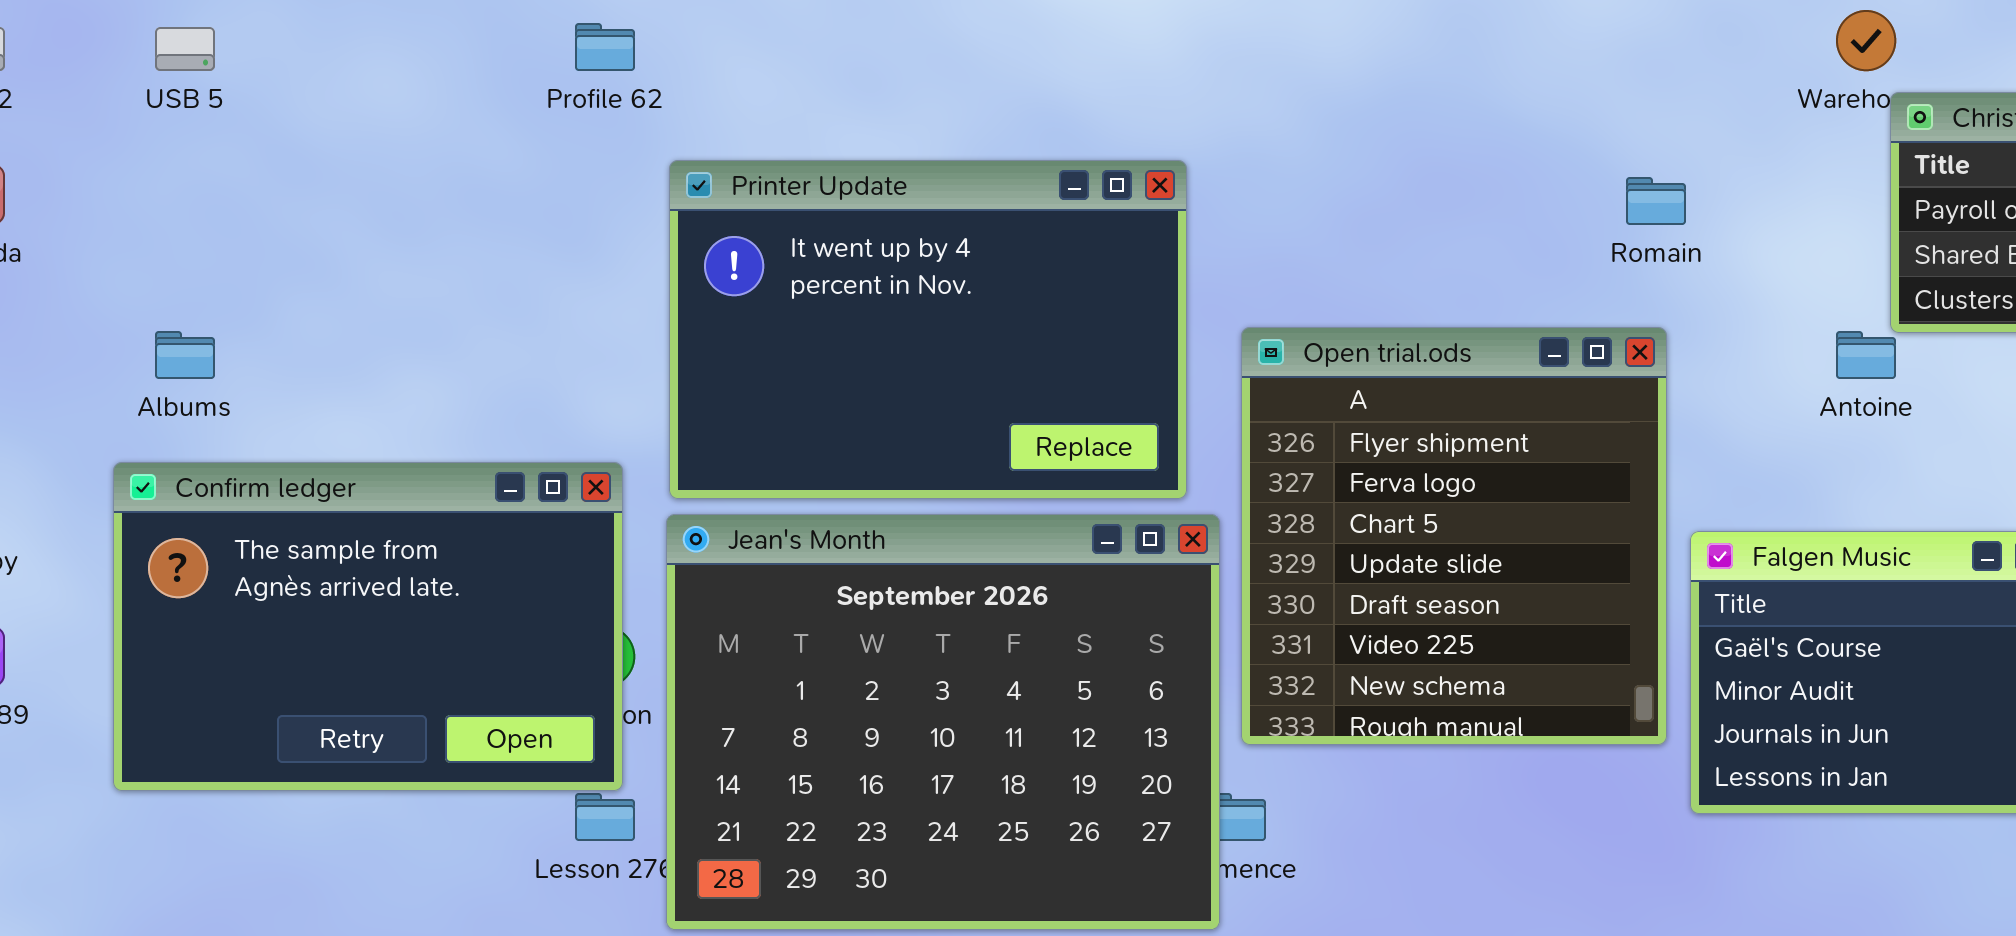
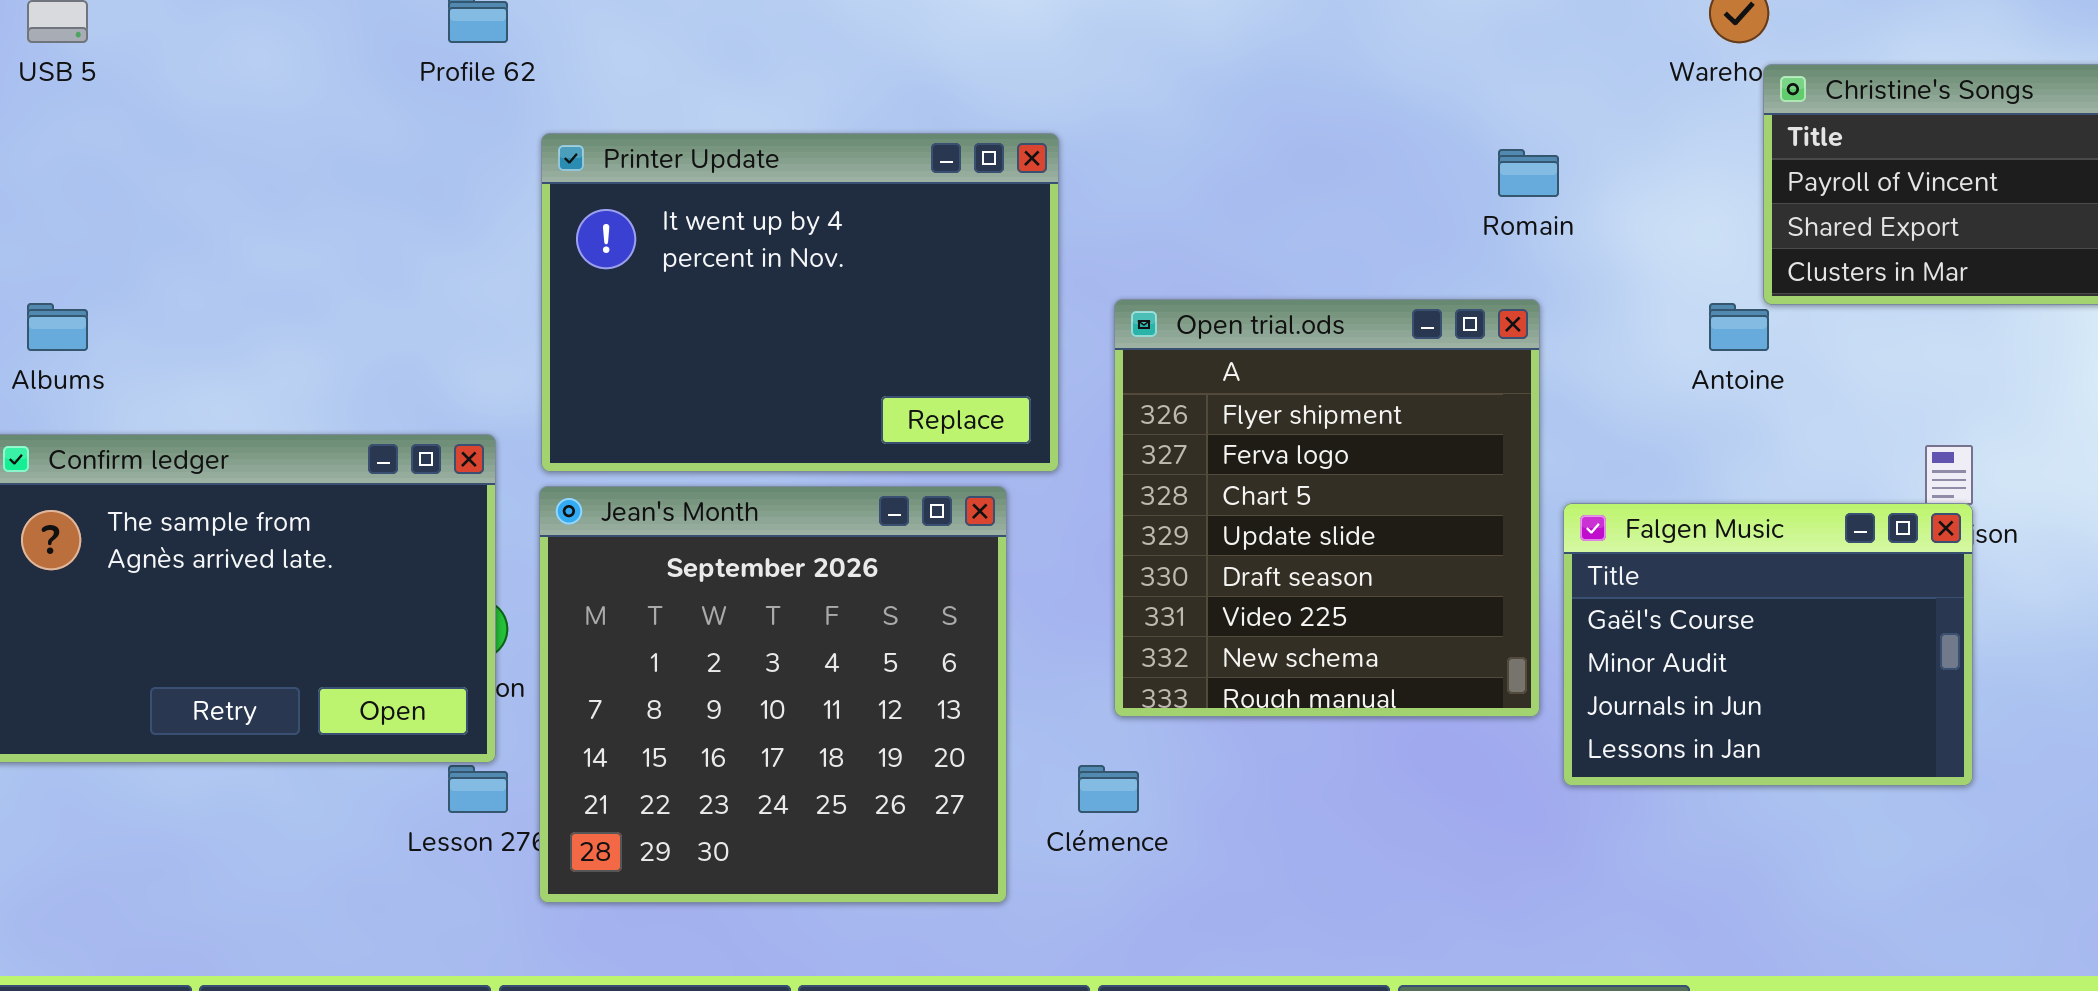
Jean's Month: [666,514,1220,930] -> [539,486,1007,903], resized

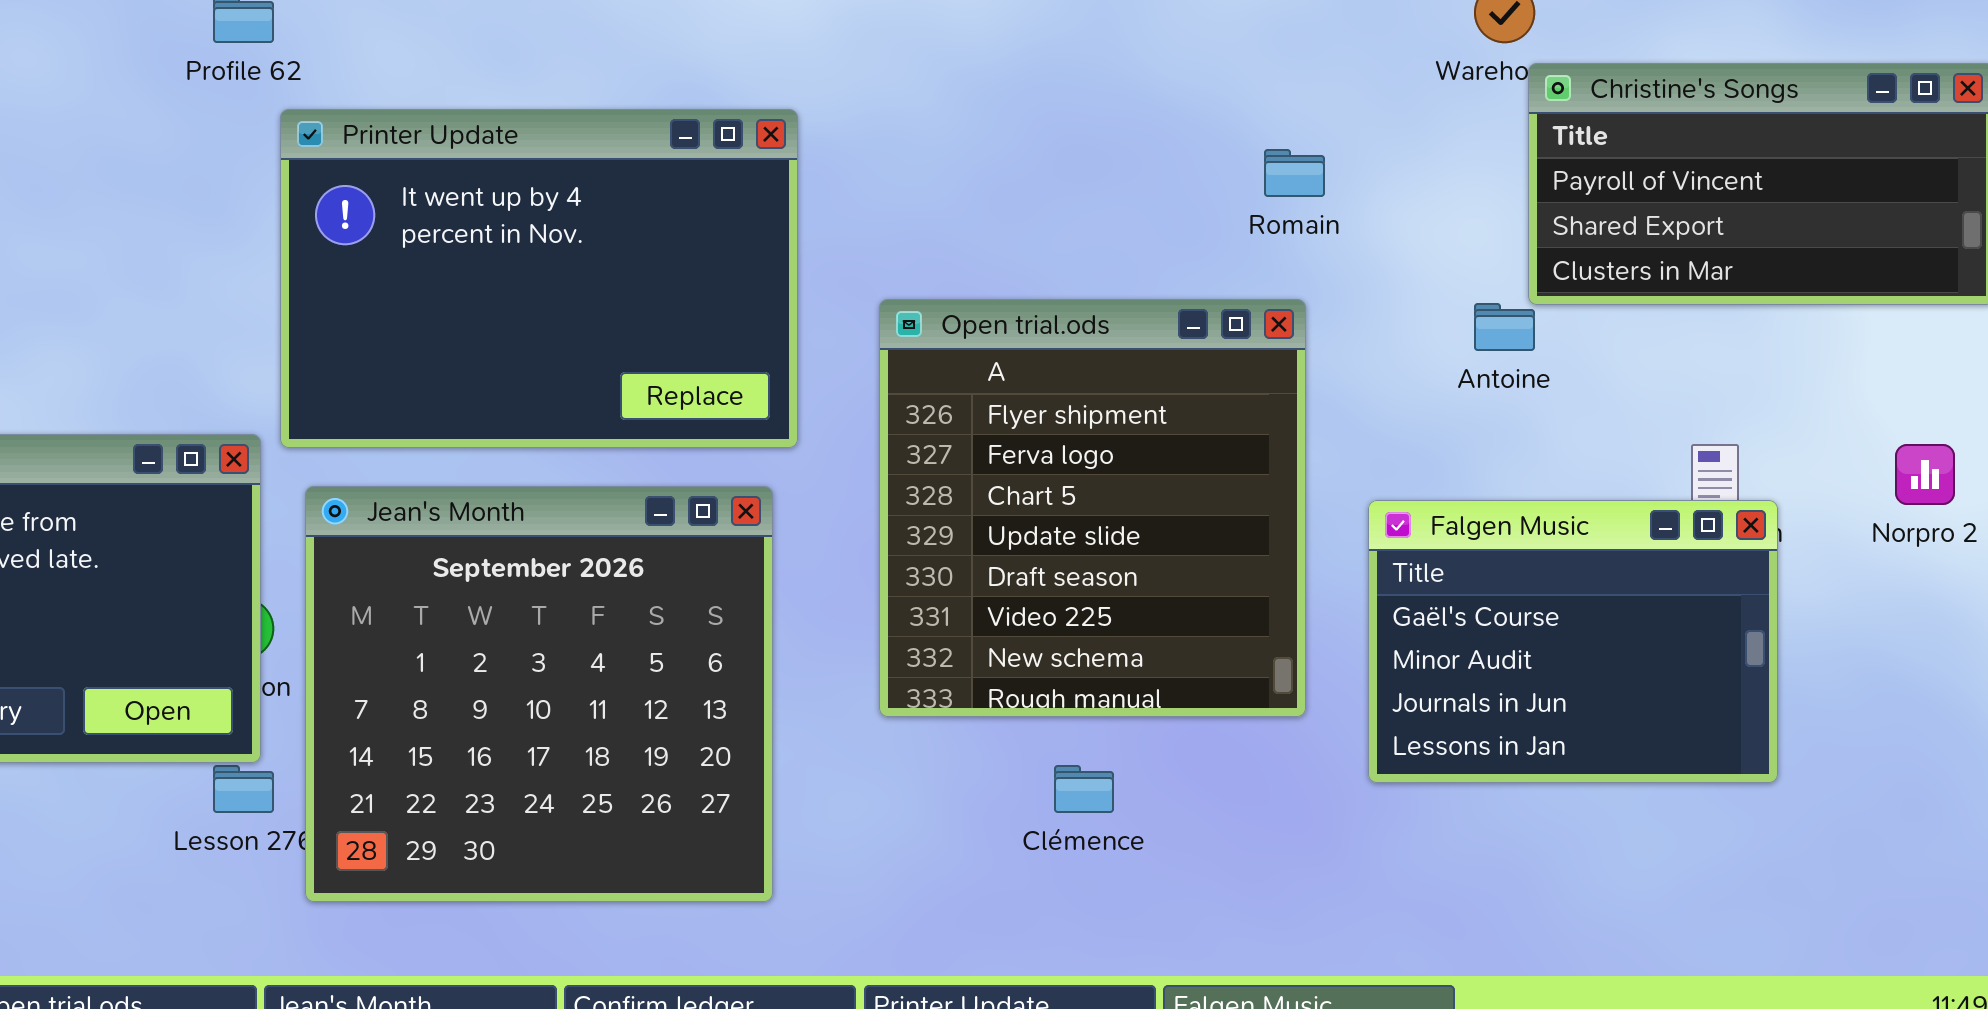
Printer Update: [541,133,1059,472] -> [280,109,798,448], moved
Falgen Music: [1563,503,1973,786] -> [1368,500,1778,783], moved
Clémence: [1078,765,1139,813] -> [1054,765,1114,813], moved

